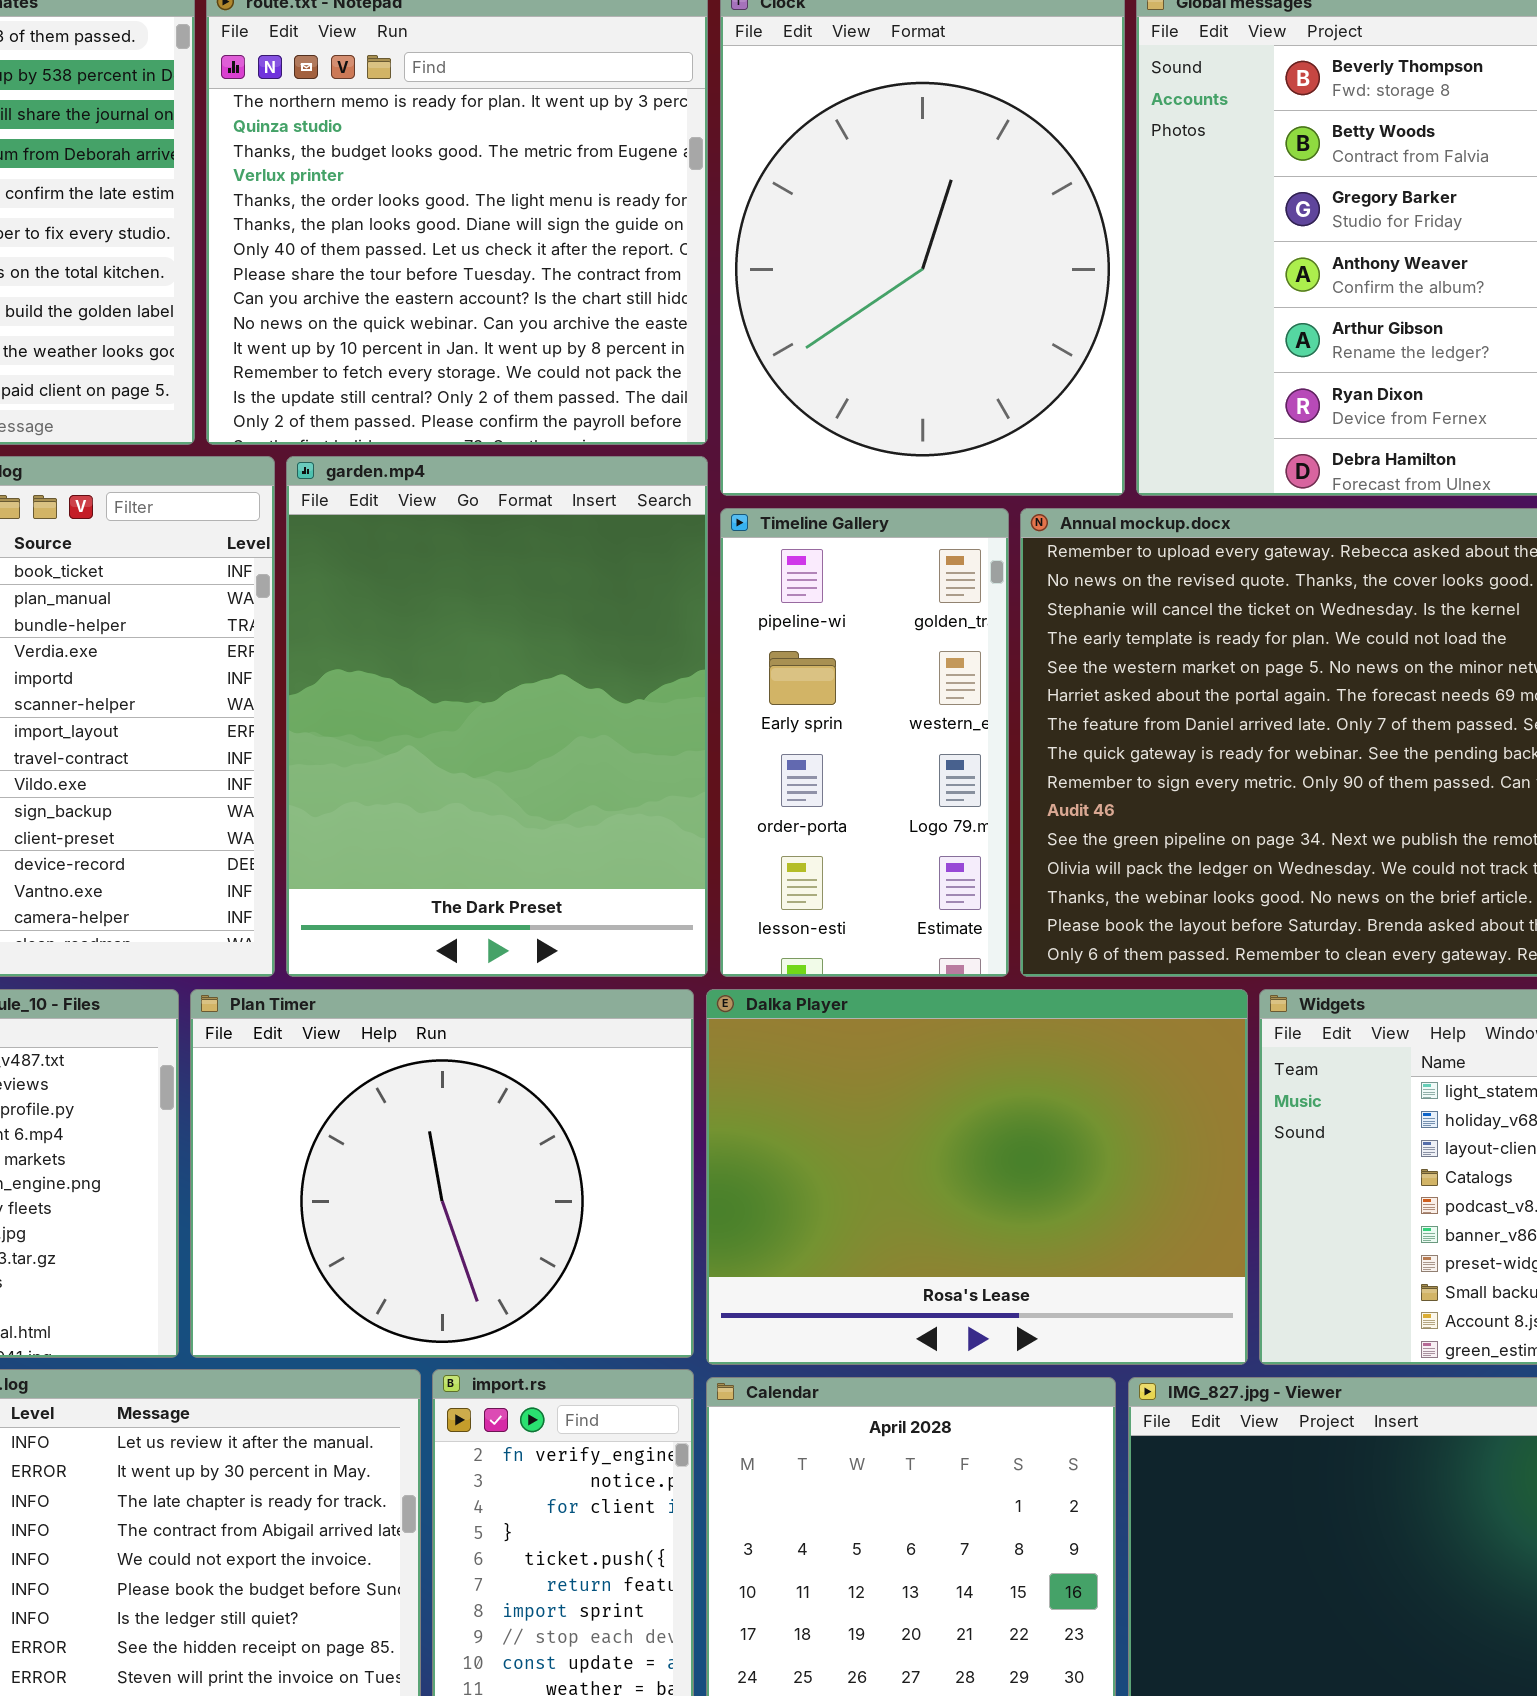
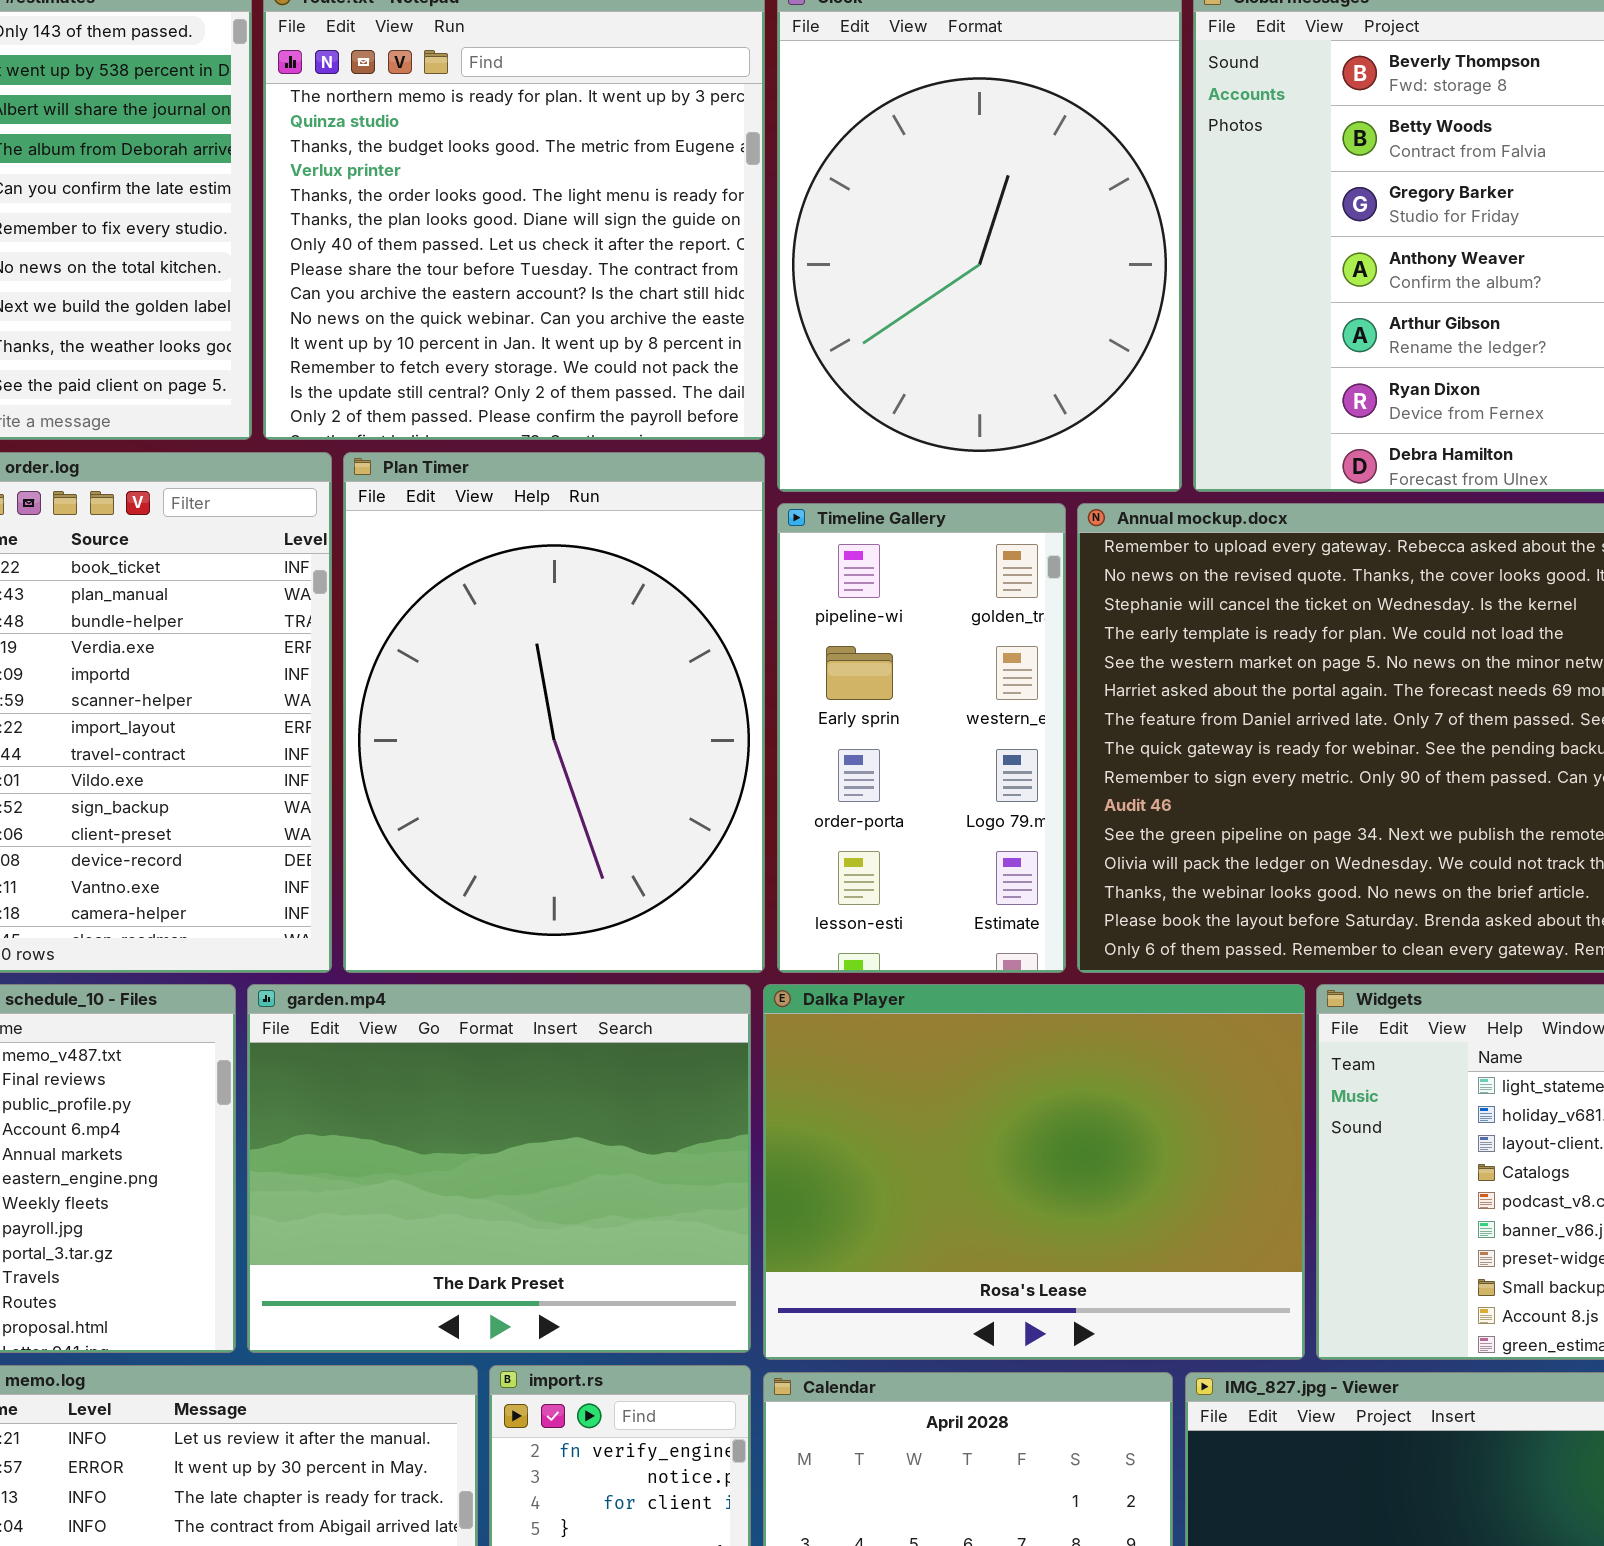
garden.mp4: [286,456,708,977] -> [247,984,751,1353], moved, resized
Plan Timer: [190,989,694,1358] -> [343,452,765,973], moved, resized

